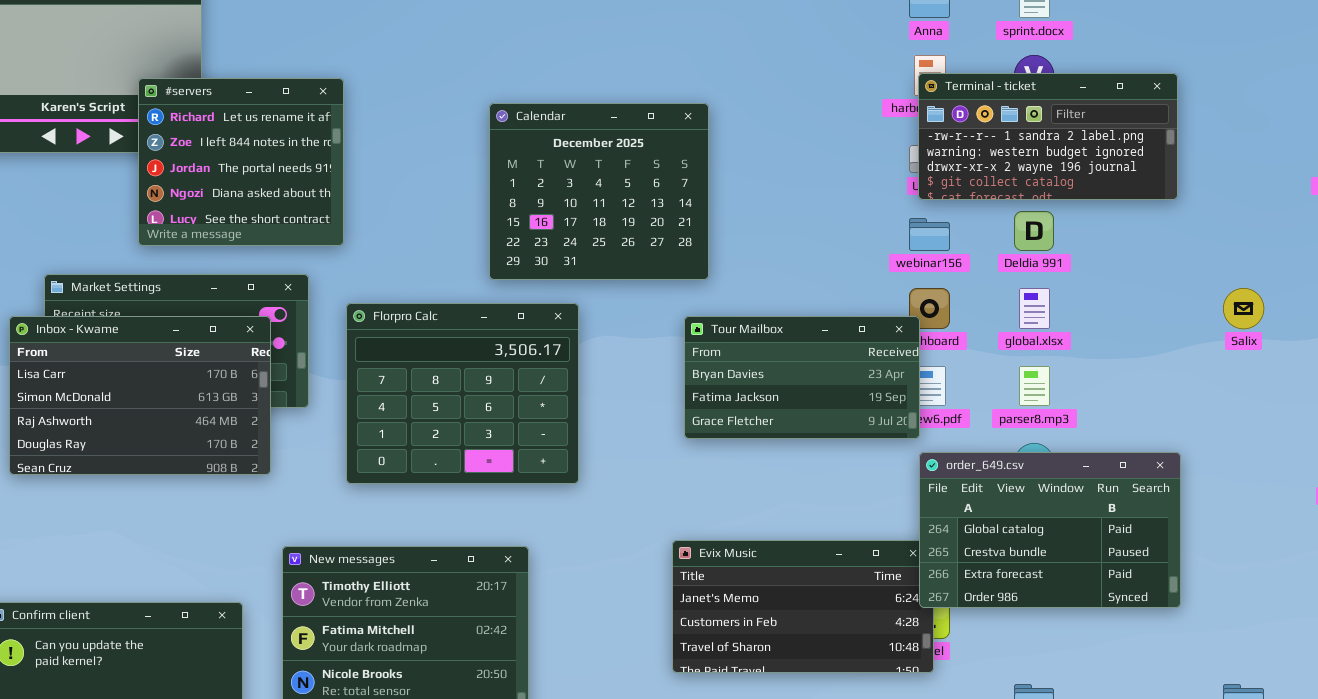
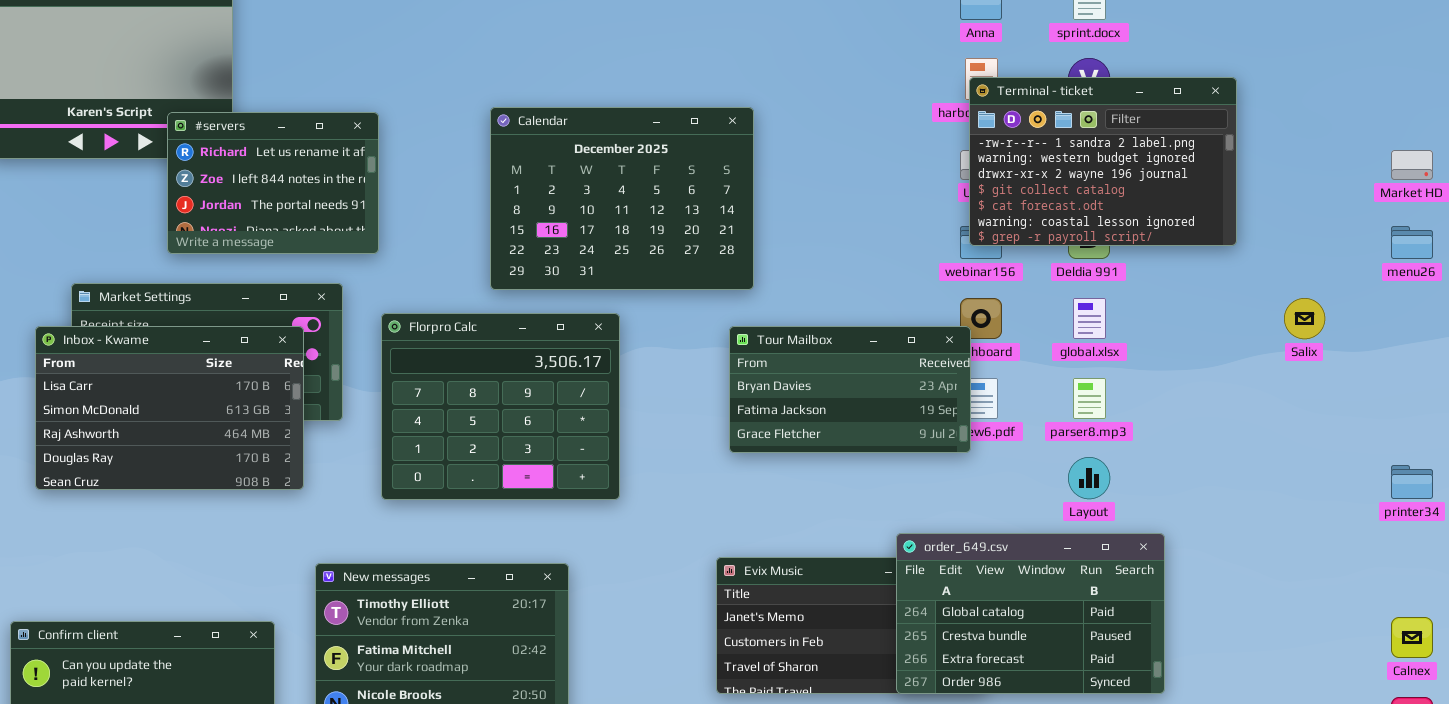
Terminal - ticket: [918,73,1178,200] -> [969,77,1237,246], resized
#servers: [138,78,344,246] -> [167,112,379,254], resized
Calendar: [489,103,709,280] -> [490,107,754,290], resized
order_649.csv: [919,452,1181,608] -> [896,533,1165,694], moved

